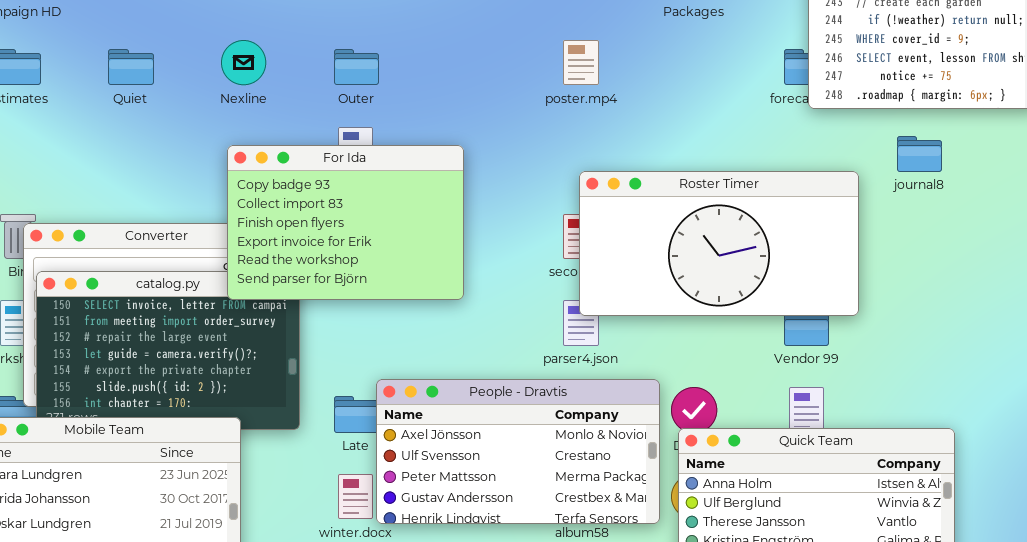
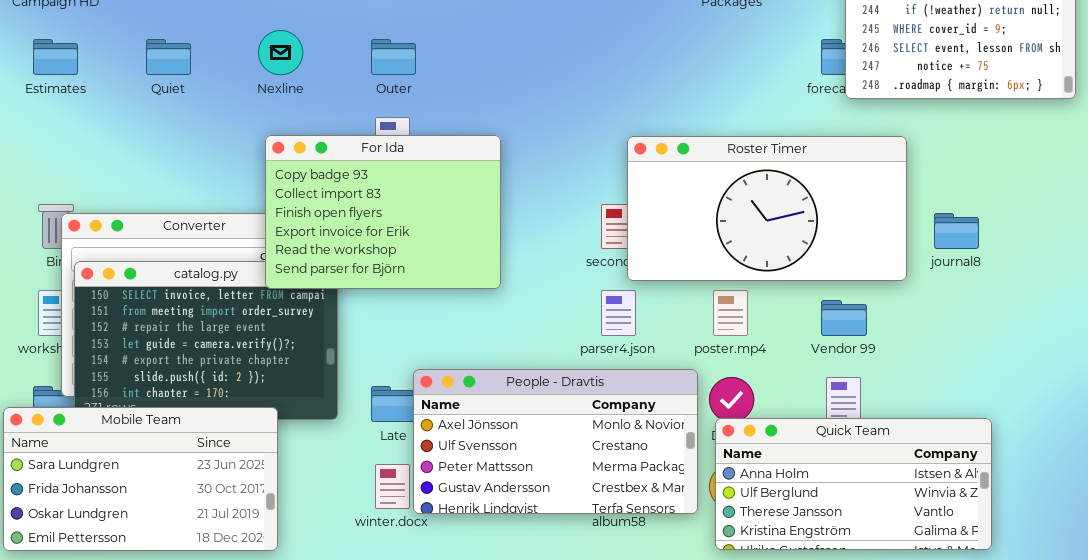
poster.mp4: [563,40,599,85] -> [713,290,748,336], moved
journal8: [897,136,942,172] -> [934,213,979,249], moved
Roster Timer: [579,171,859,316] -> [627,136,907,281], moved

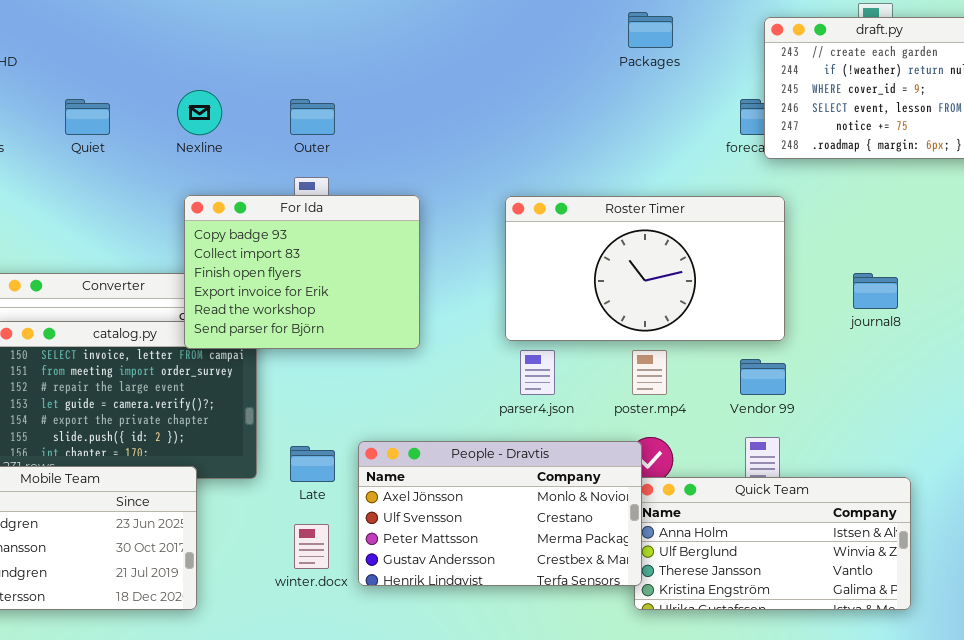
Roster Timer: [627,136,907,281] -> [505,196,785,341], moved
People - Dravtis: [413,369,698,514] -> [358,441,642,586], moved

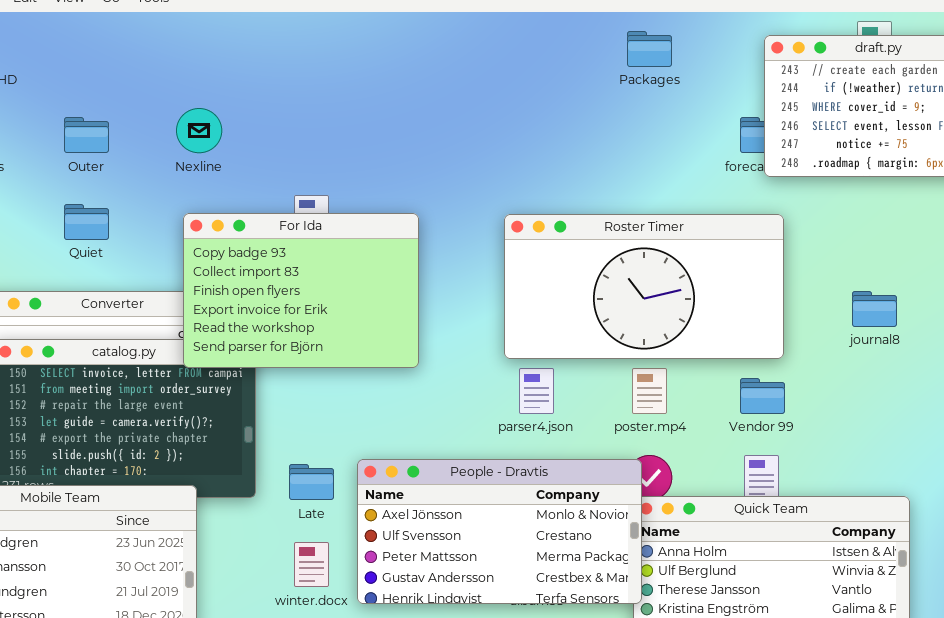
Quiet: [65,99,110,135] -> [64,204,109,240], moved
Outer: [290,99,335,135] -> [64,117,109,153], moved

